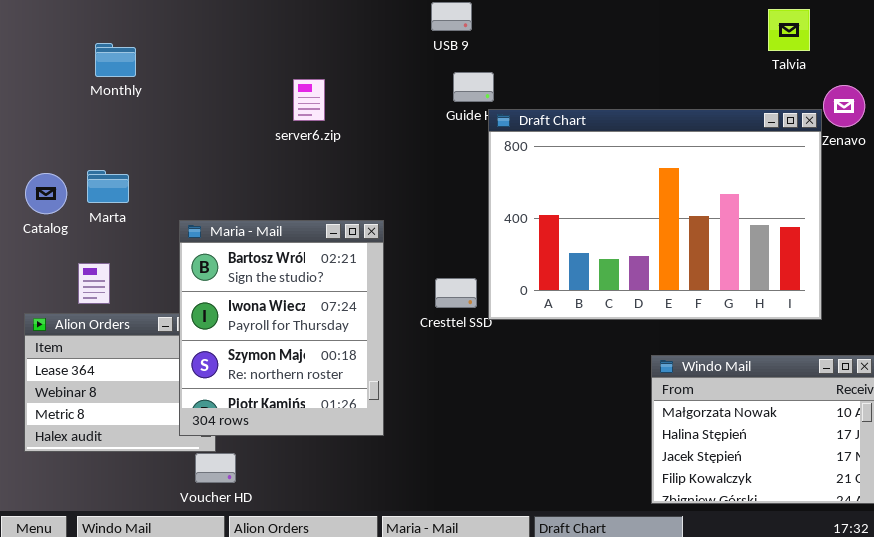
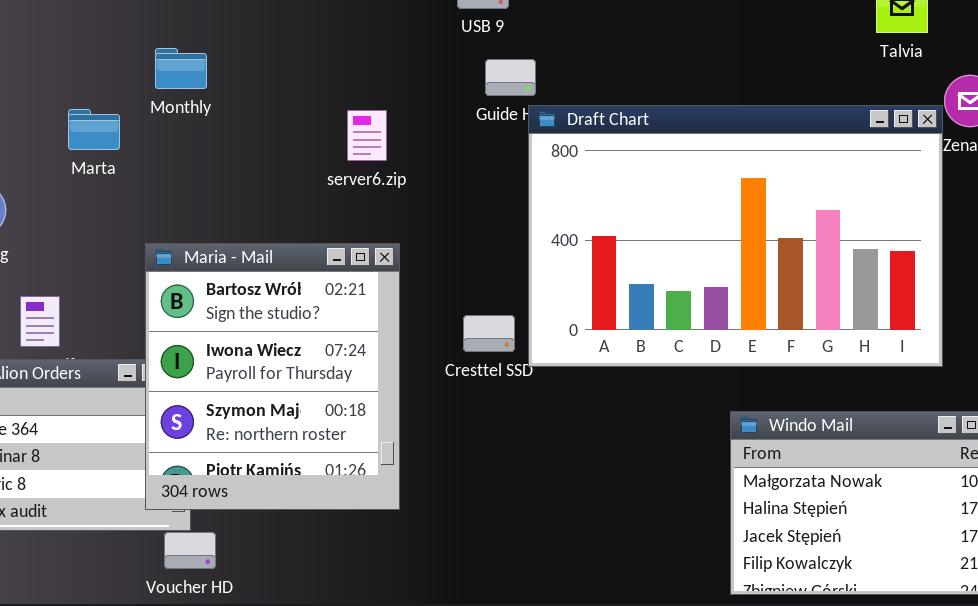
Monthly: [95,43,136,77] -> [155,48,207,89], moved
server6.zip: [293,79,325,121] -> [347,110,387,161], moved
Marta: [87,170,129,203] -> [68,109,120,150], moved

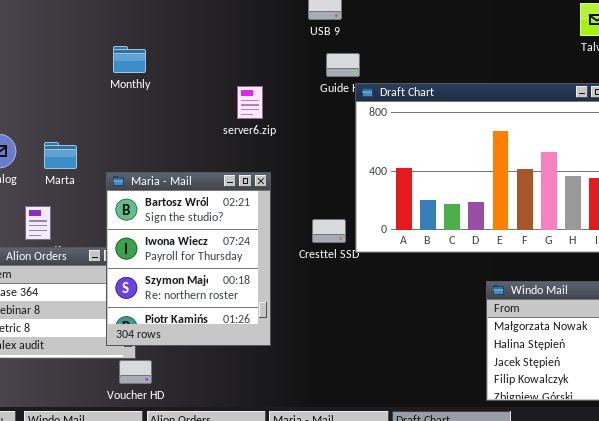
Marta: [68,109,120,150] -> [44,142,77,169], moved

